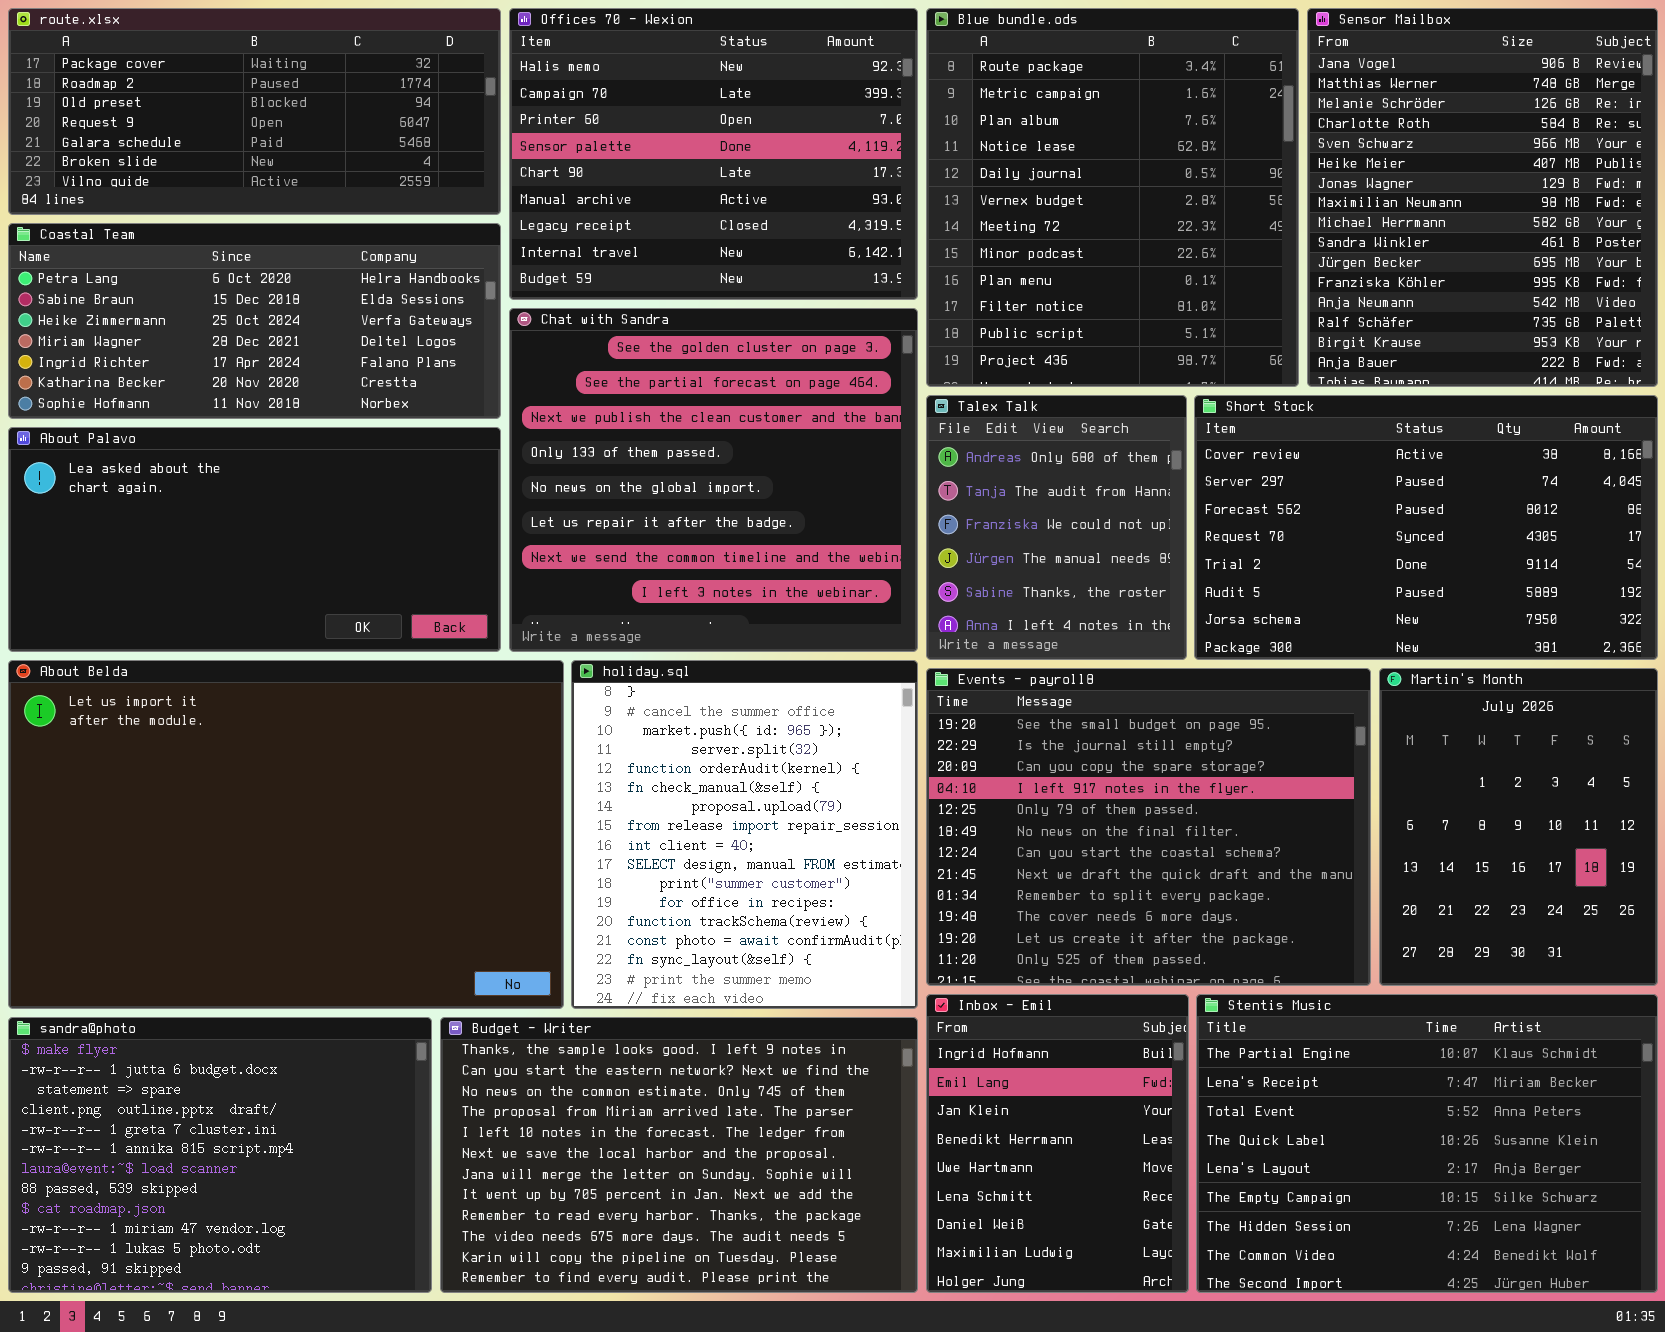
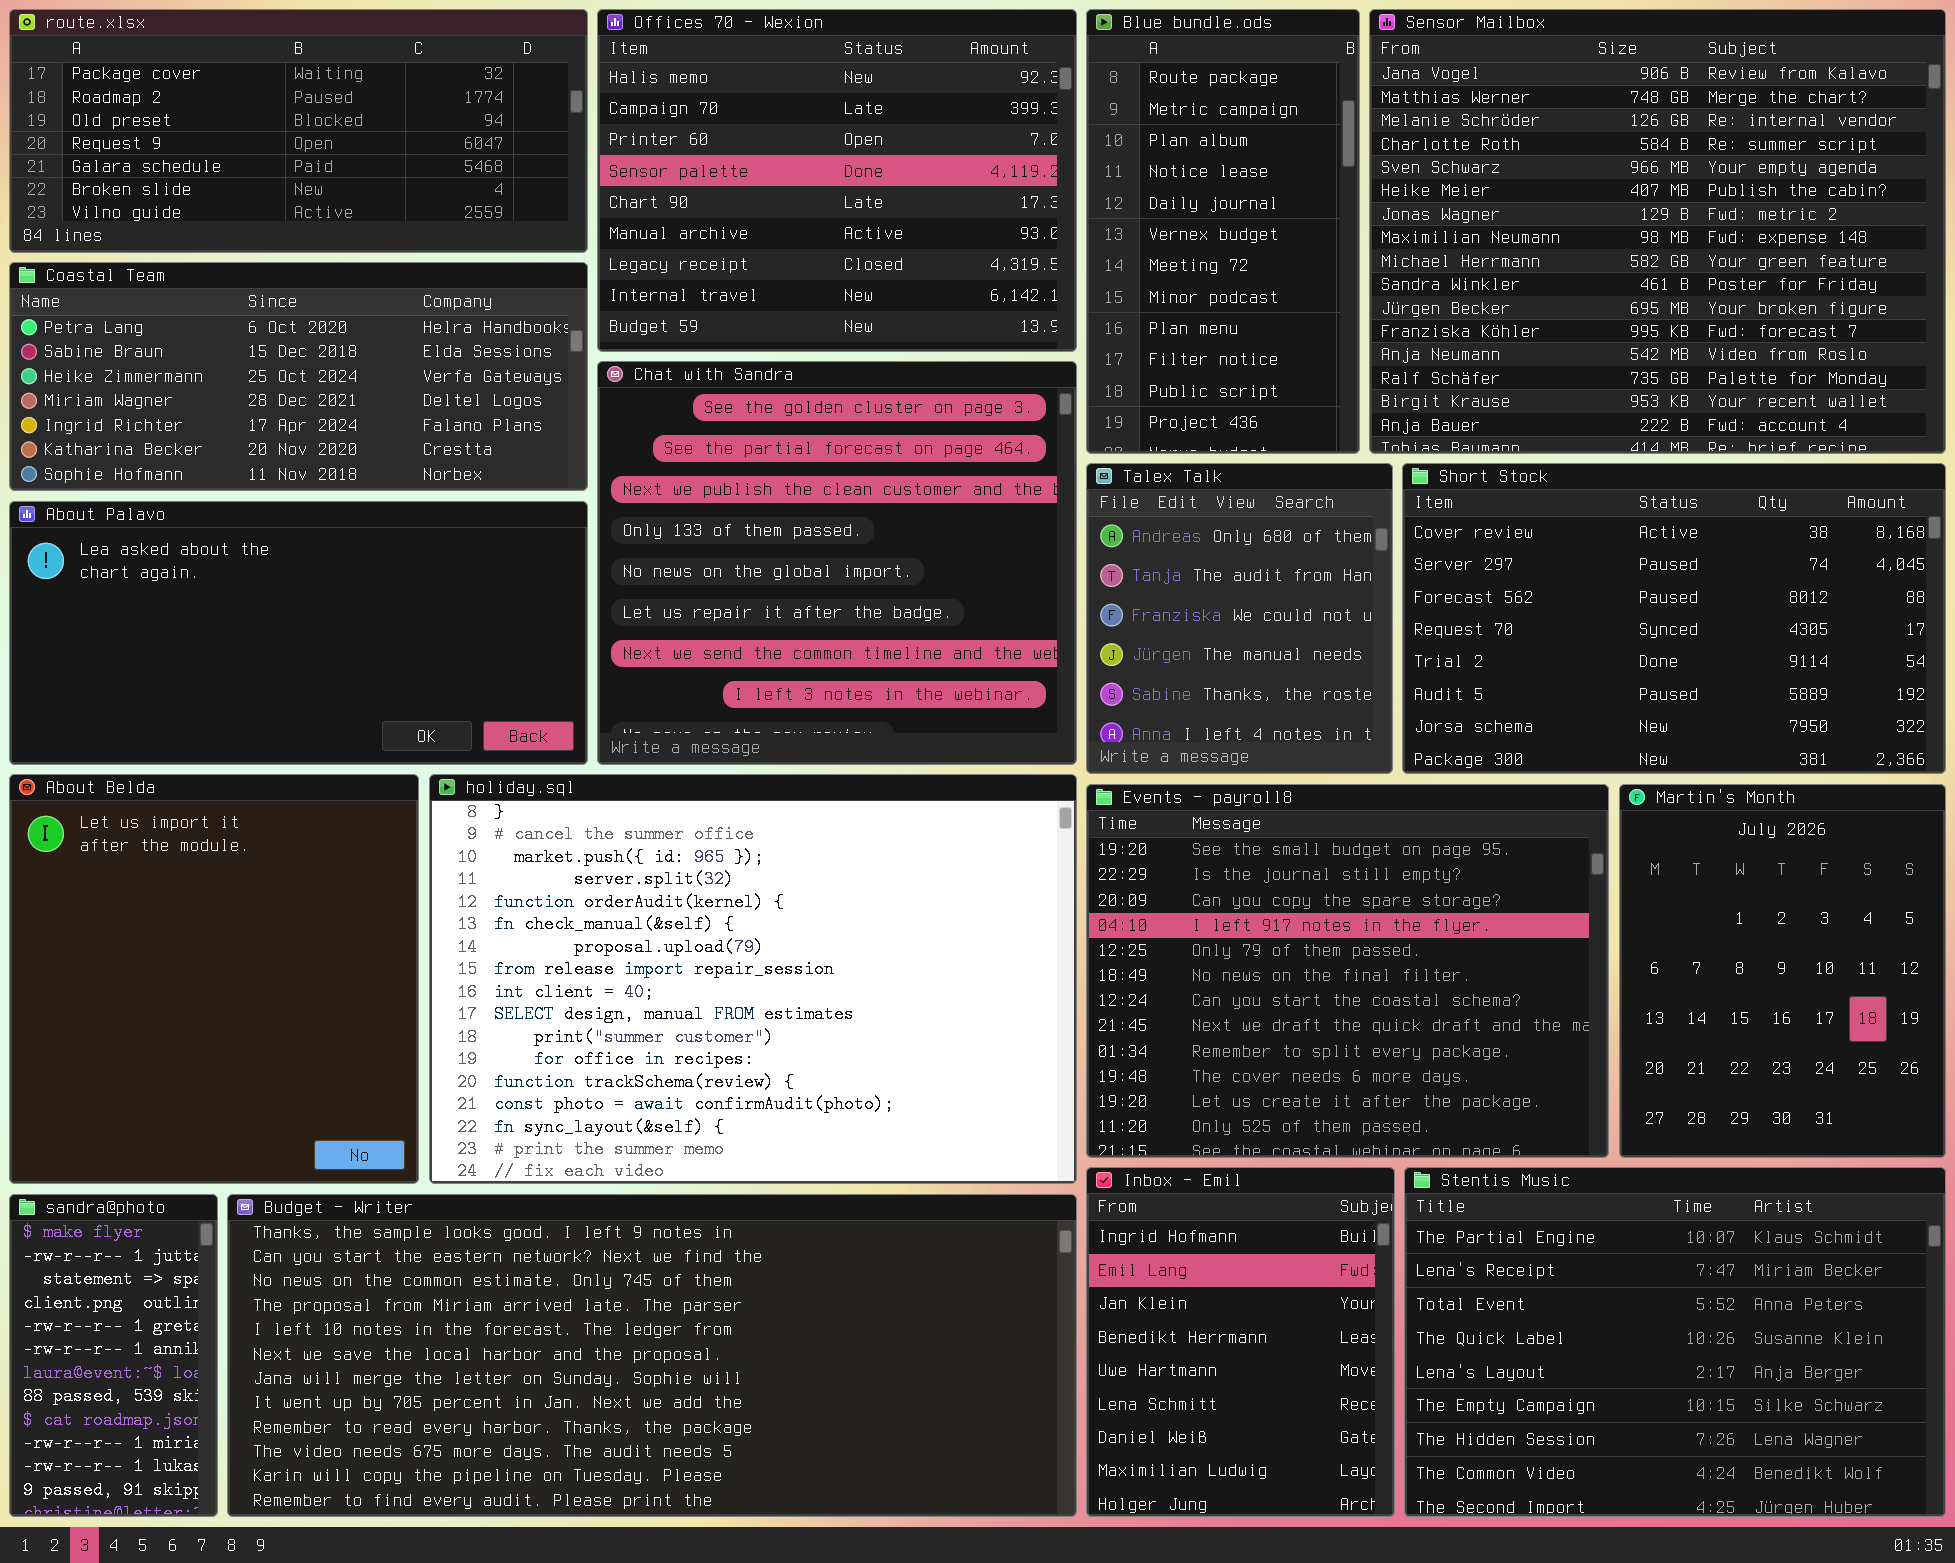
Blue bundle.ods: [926,8,1299,387] -> [1086,9,1360,454], resized
Sensor Mailbox: [1307,8,1658,387] -> [1369,9,1946,454], resized
About Belda: [8,660,564,1009] -> [9,774,419,1184], resized
holiday.sql: [571,660,918,1009] -> [429,774,1077,1184], resized
sandra@photo: [8,1017,432,1293] -> [9,1194,218,1517], resized
Budget - Writer: [440,1017,918,1293] -> [227,1194,1077,1517], resized

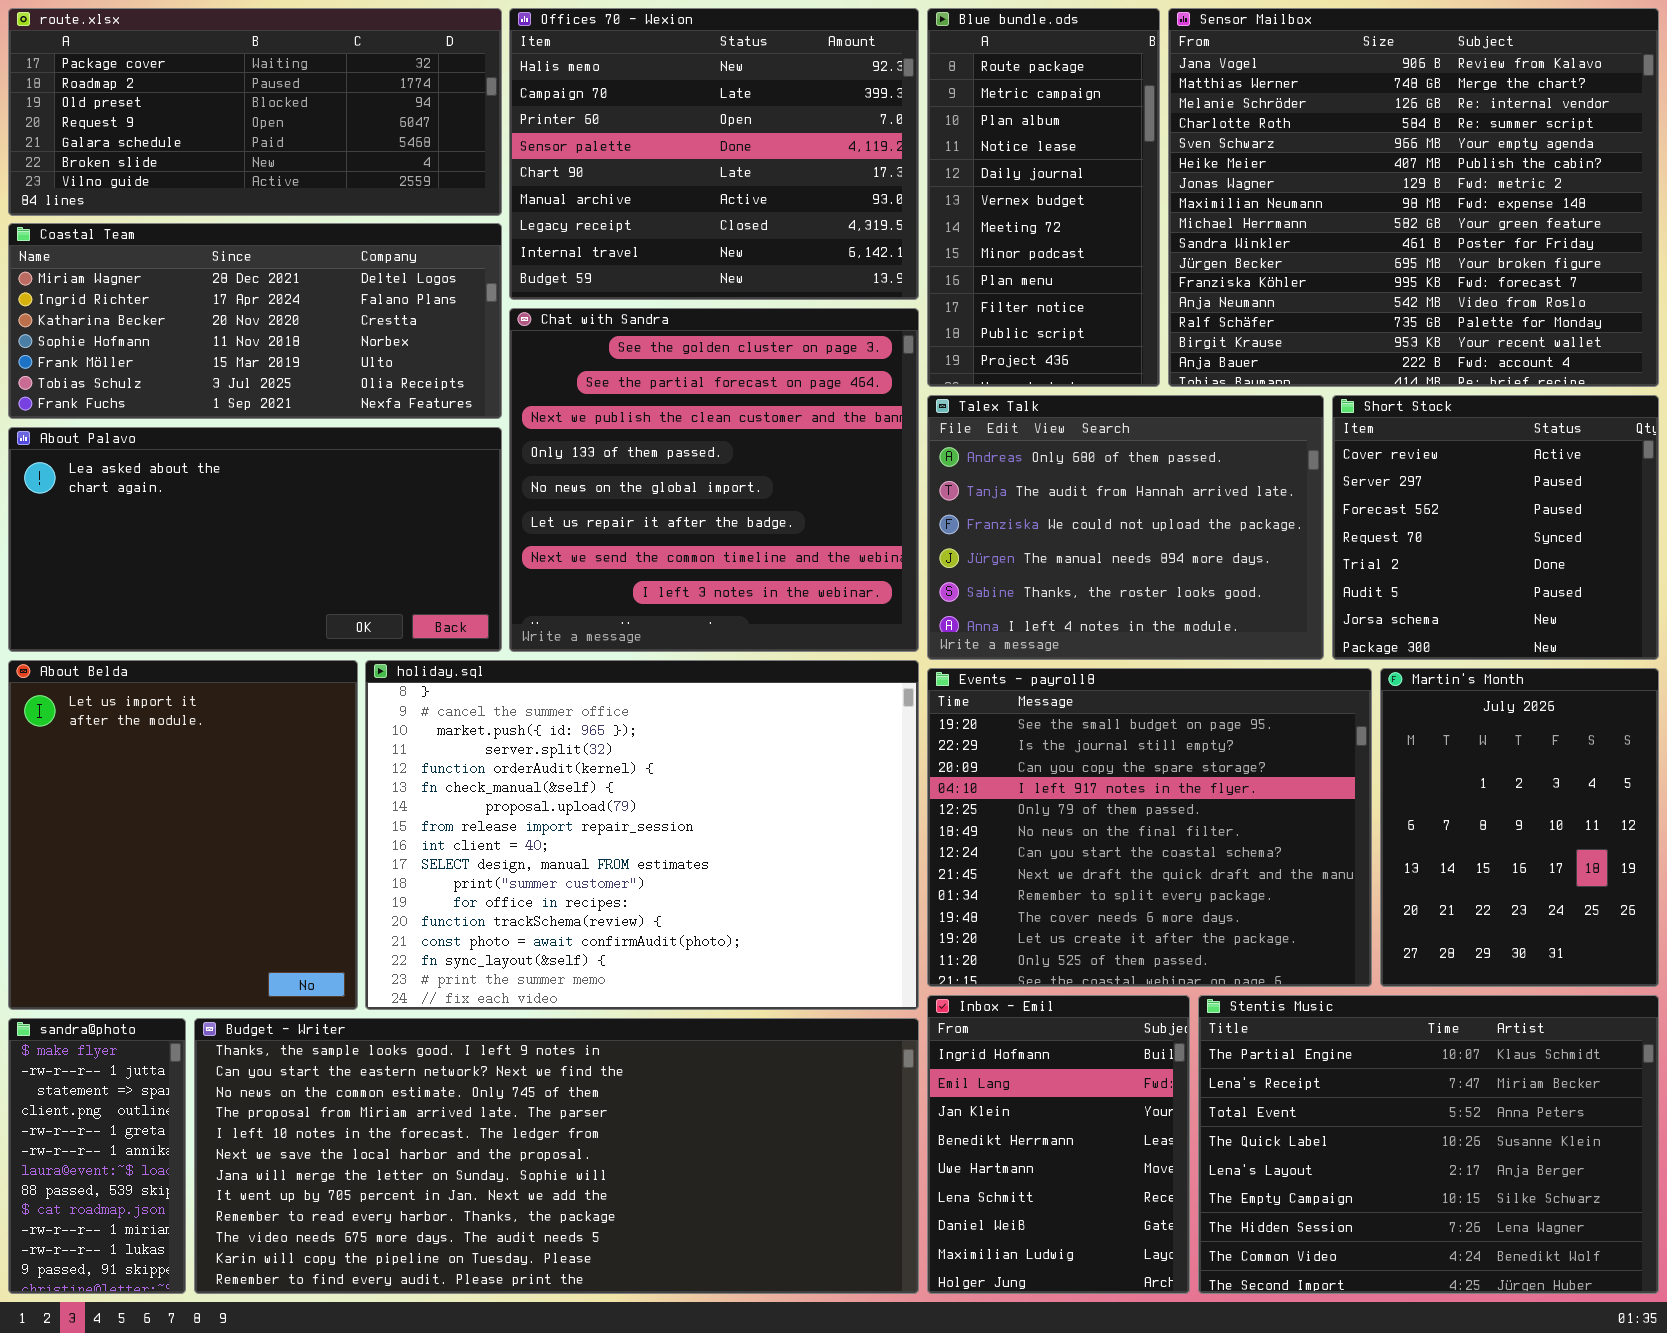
Coastal Team: [9,262,588,491] -> [8,223,502,419], scrolled down 3 rows
Talex Talk: [1086,463,1393,774] -> [927,395,1324,660], resized
Short Stock: [1402,463,1946,774] -> [1332,395,1659,660], resized

